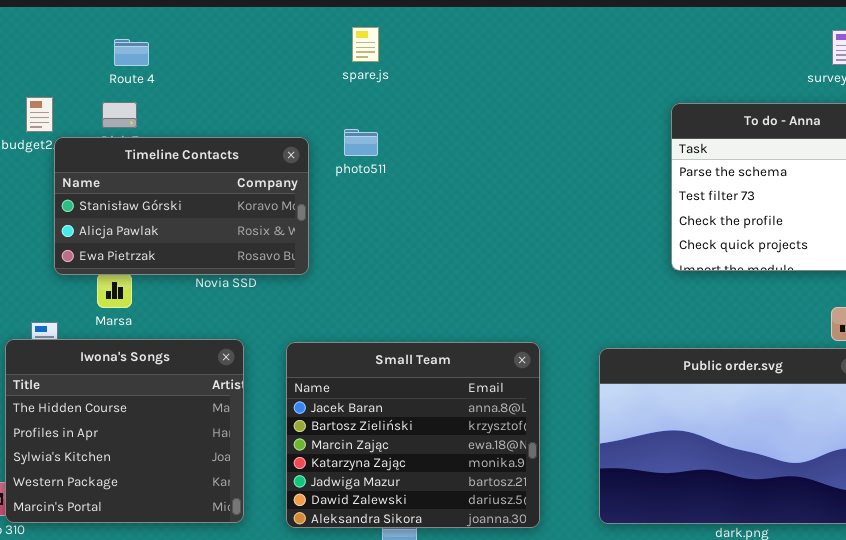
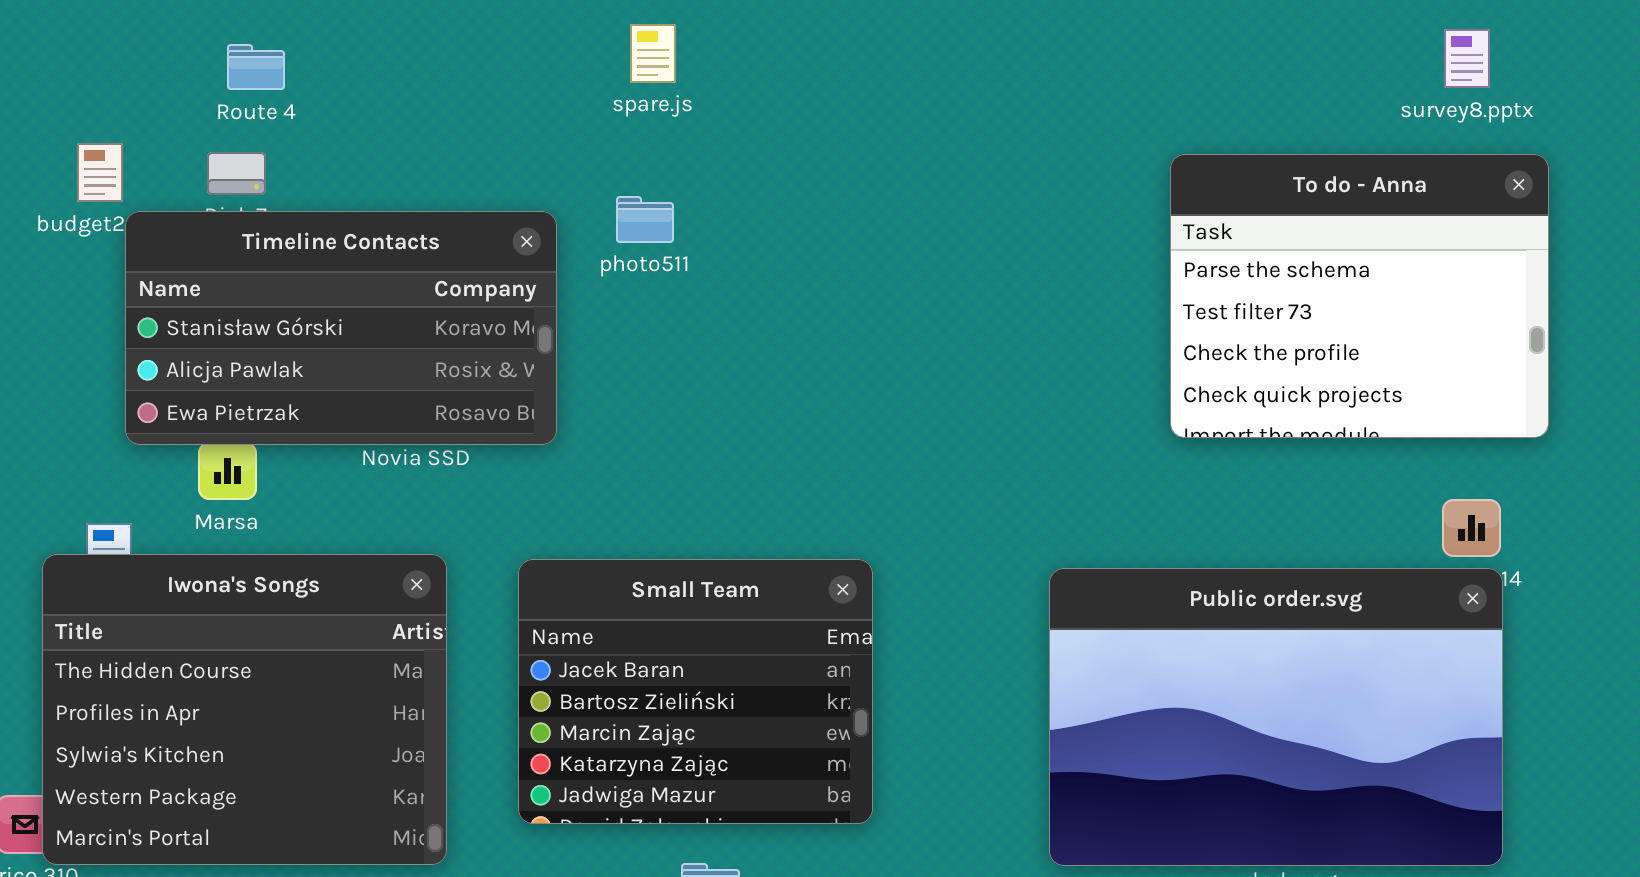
Small Team: [286,342,540,528] -> [518,559,873,824], resized

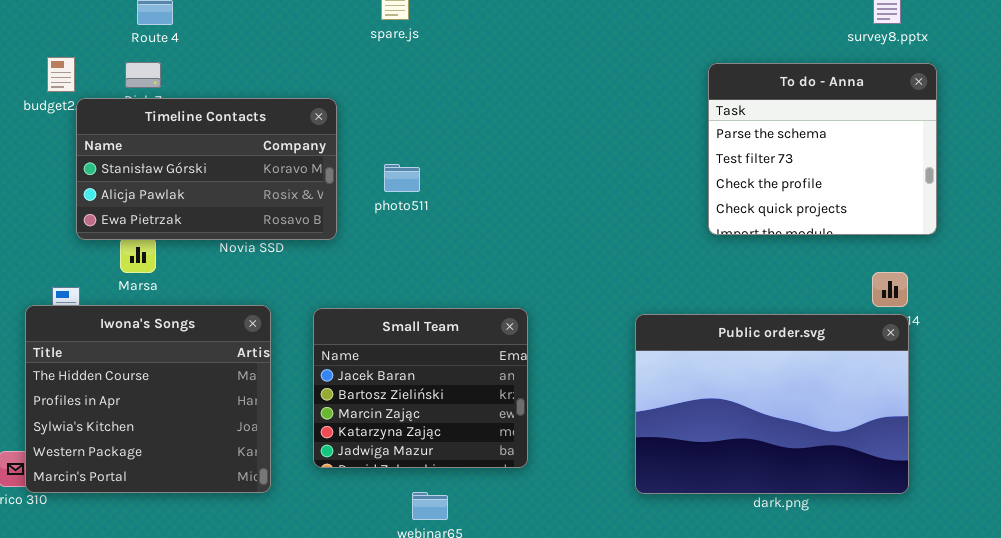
photo511: [616,196,674,243] -> [384,164,420,192], moved

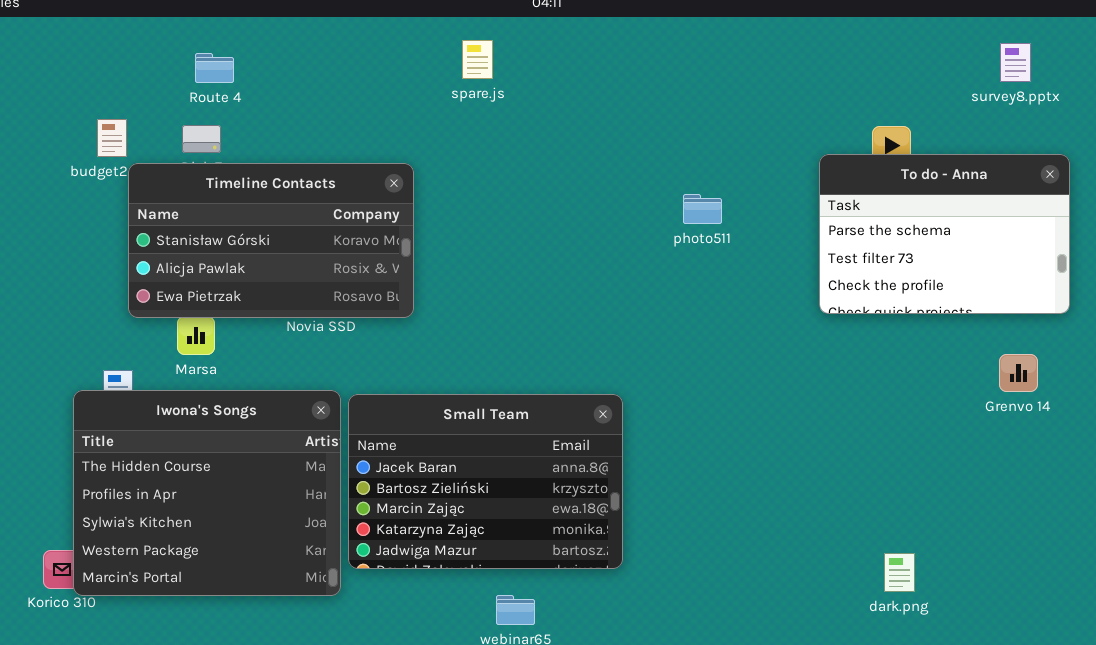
To do - Anna: [708,63,937,235] -> [819,154,1070,314], resized
photo511: [384,164,420,192] -> [683,194,722,224], moved
Small Team: [313,308,528,468] -> [348,394,623,569], resized
Public order.svg: [635,314,909,494] -> none, closed

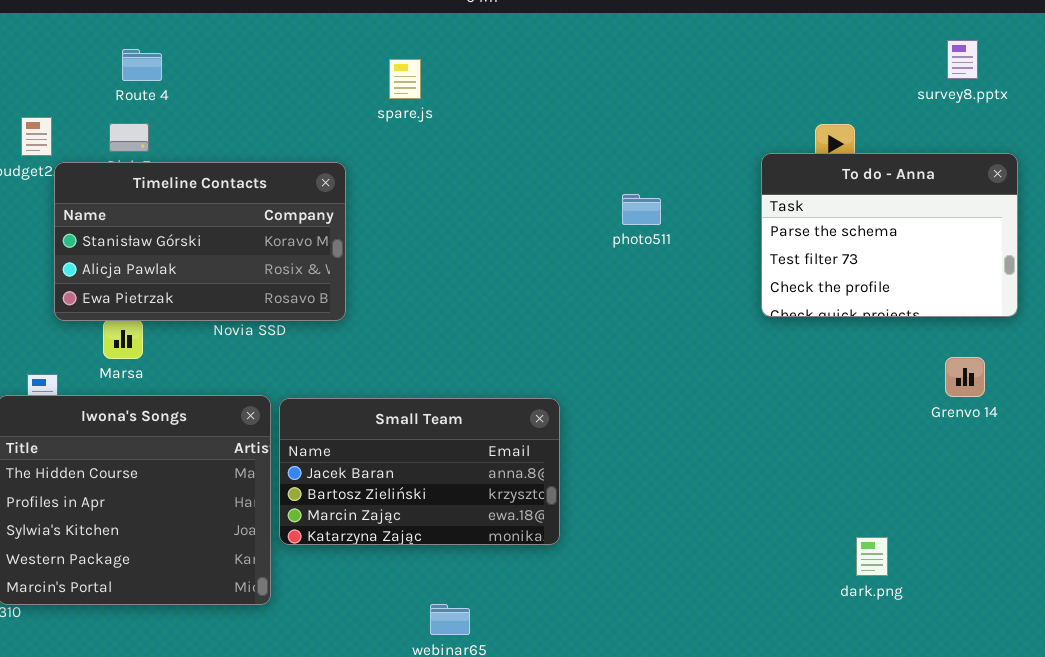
spare.js: [462,40,493,79] -> [389,59,421,99], moved
Small Team: [348,394,623,569] -> [279,398,560,545], resized
dark.png: [884,553,915,592] -> [856,537,888,576], moved

